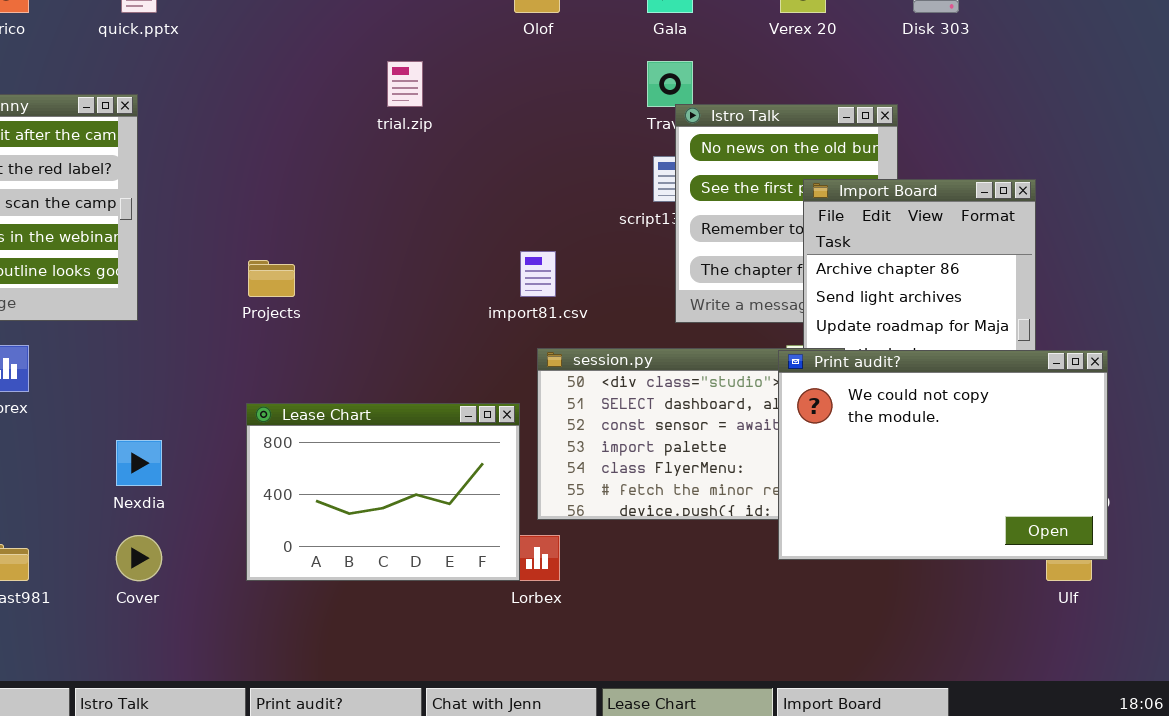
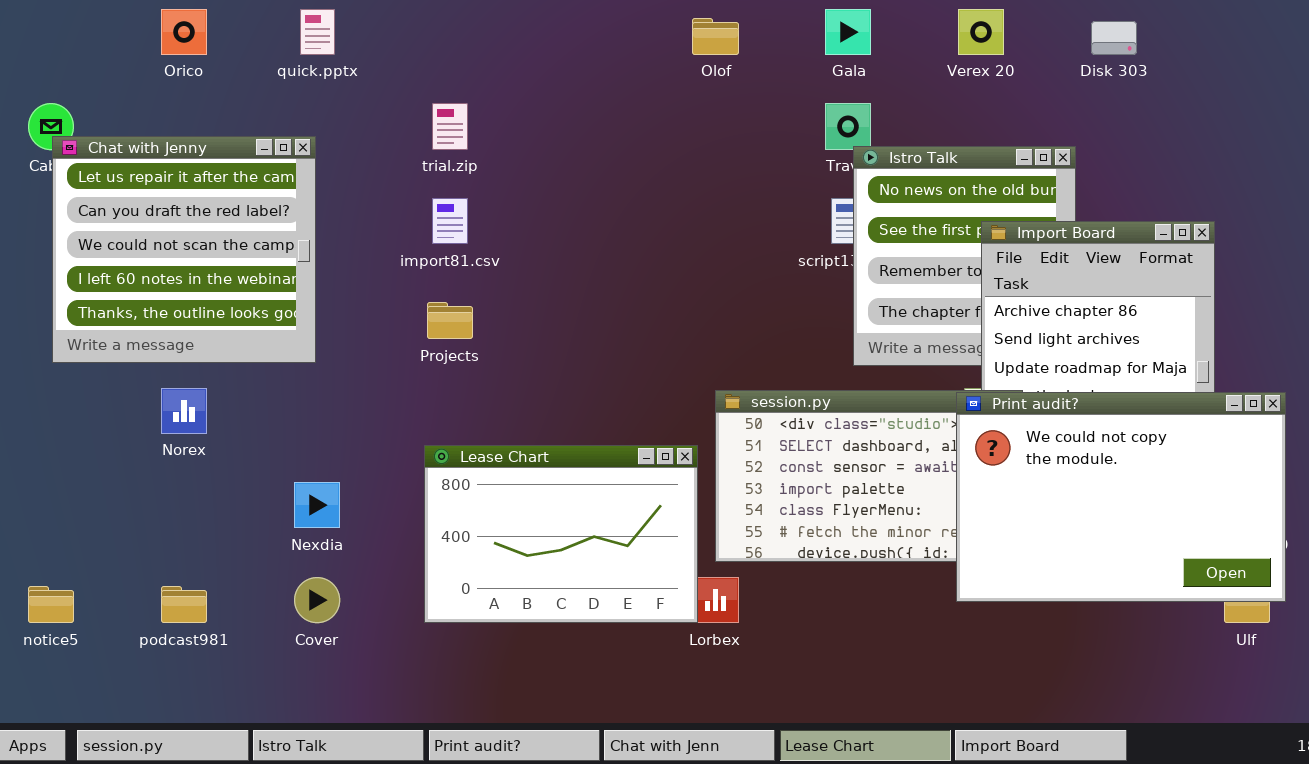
trial.zip: [387,61,423,107] -> [432,103,468,150], moved
import81.csv: [520,251,556,297] -> [432,198,468,244], moved

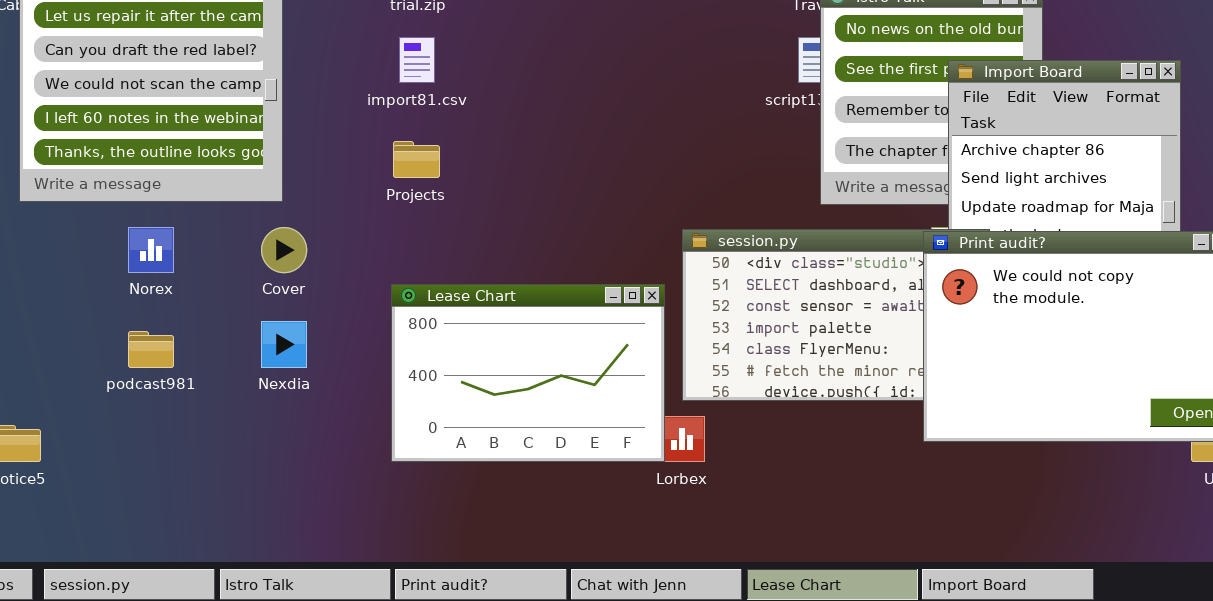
Cover: [294,577,340,623] -> [261,227,307,273], moved
podcast981: [161,586,207,623] -> [128,331,174,368], moved

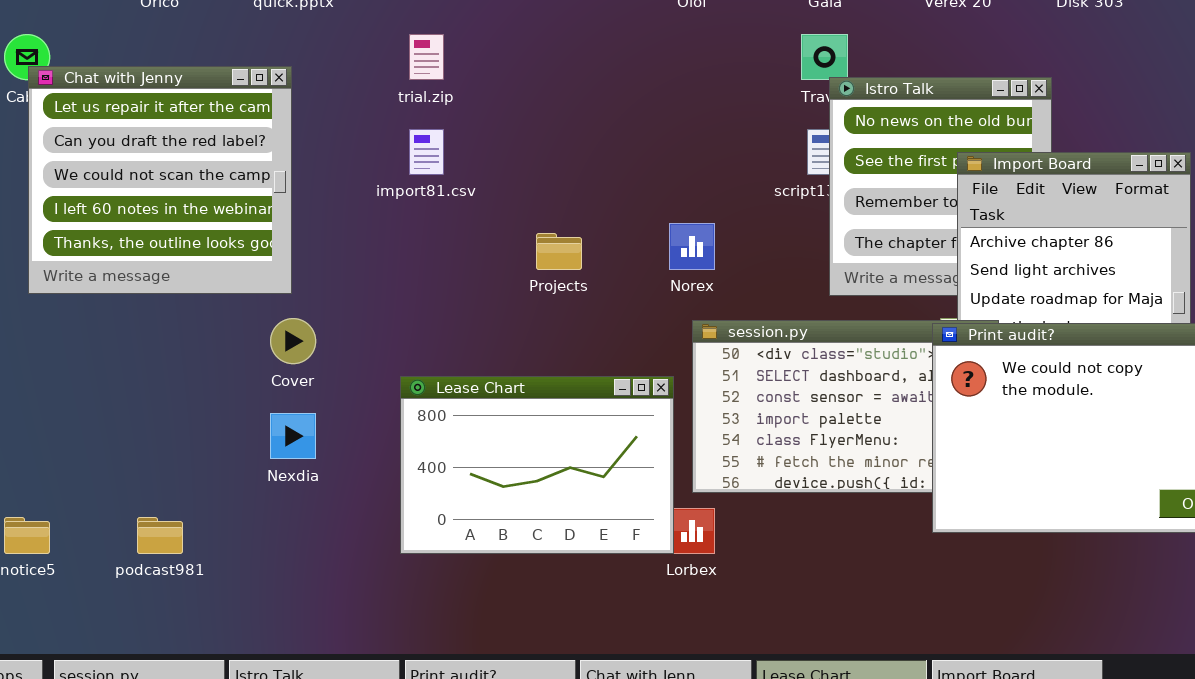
Projects: [393,141,440,178] -> [536,233,582,270], moved
Norex: [128,227,174,273] -> [669,223,715,270], moved
podcast981: [128,331,174,368] -> [137,517,183,554], moved

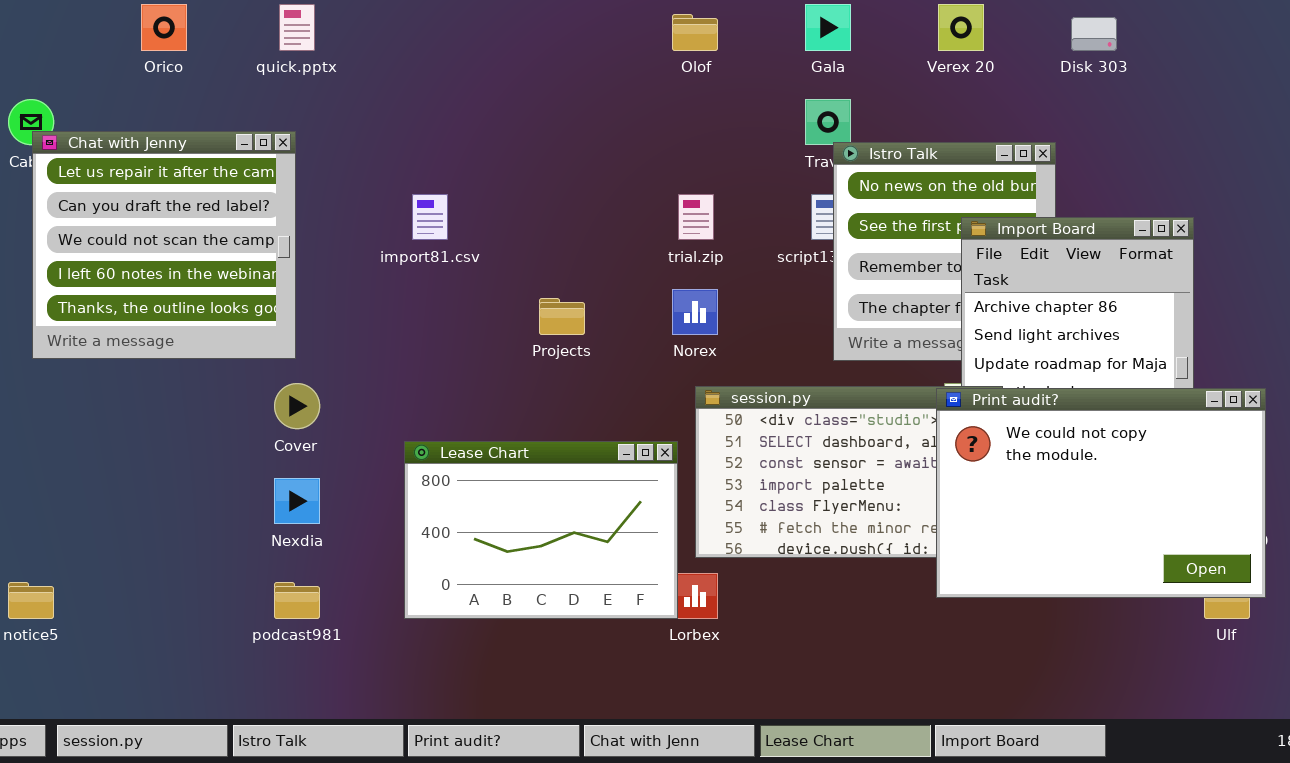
trial.zip: [409,34,444,80] -> [678,194,714,240], moved
podcast981: [137,517,183,554] -> [274,582,320,619], moved

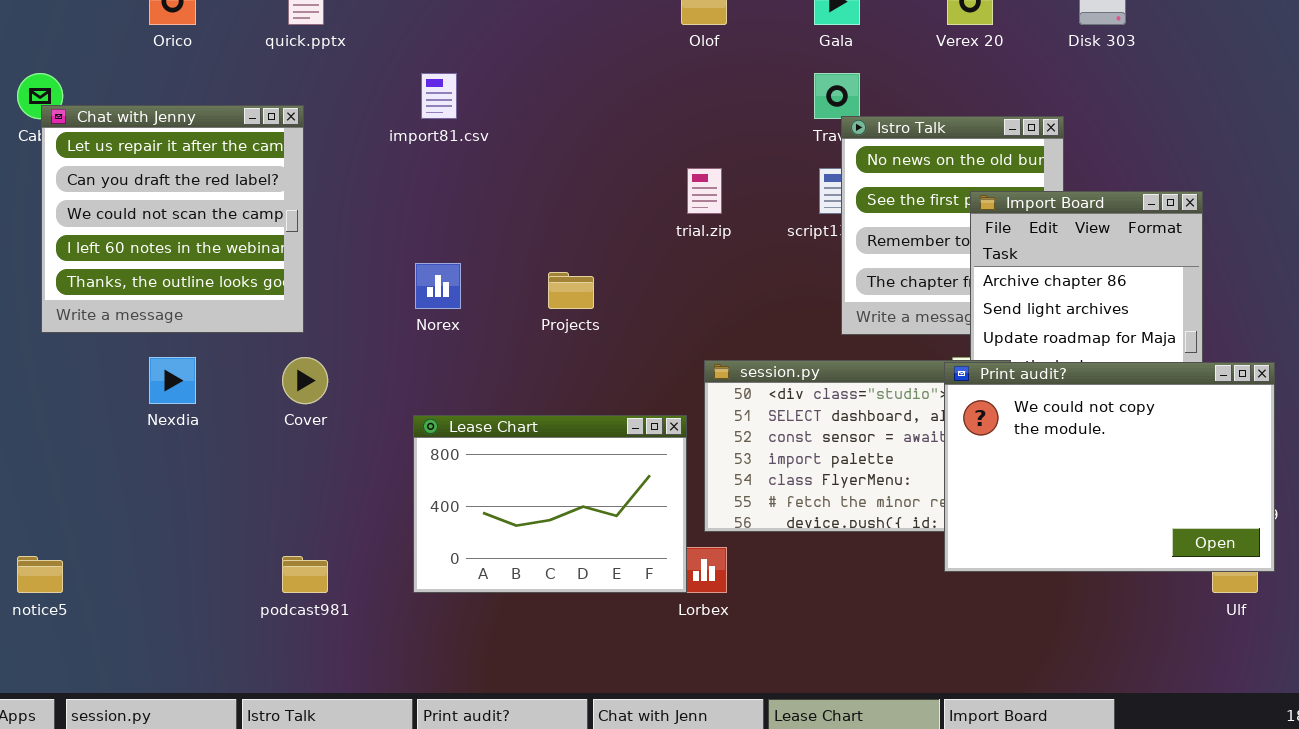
import81.csv: [412,194,448,240] -> [421,73,457,119], moved
Norex: [672,289,718,335] -> [415,263,461,309], moved
Nexdia: [274,478,320,524] -> [149,357,196,404], moved

